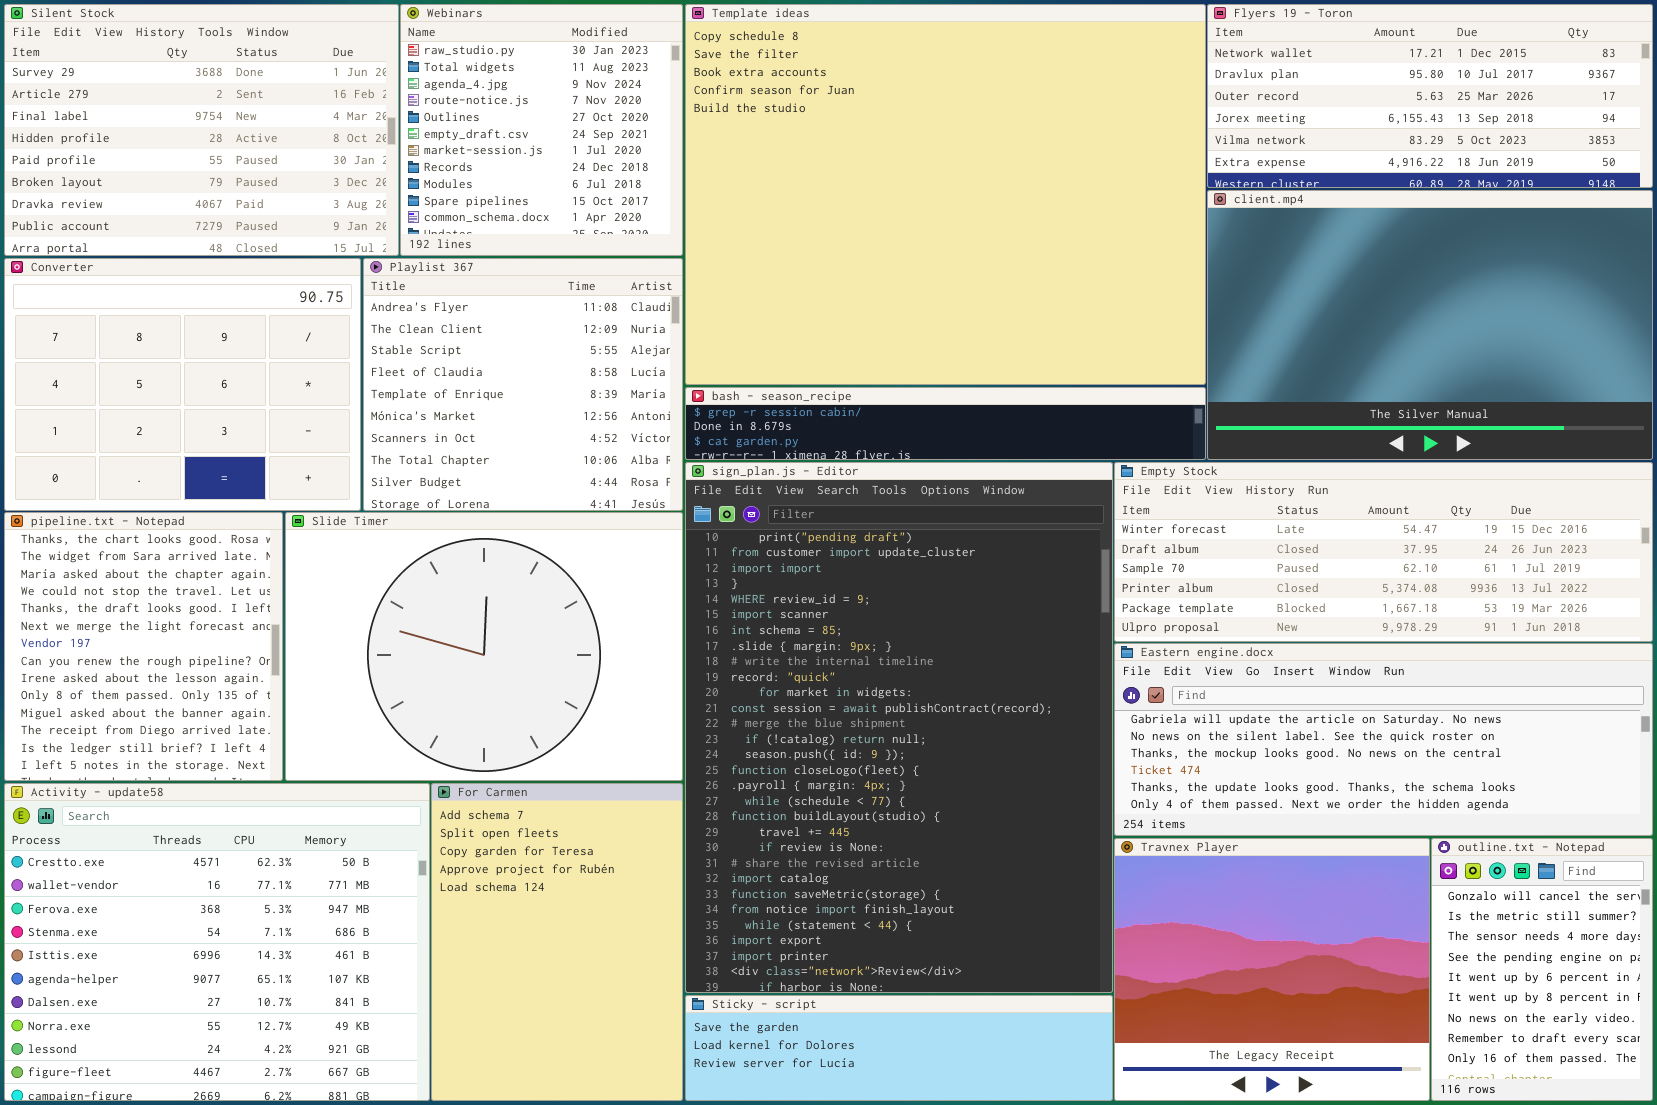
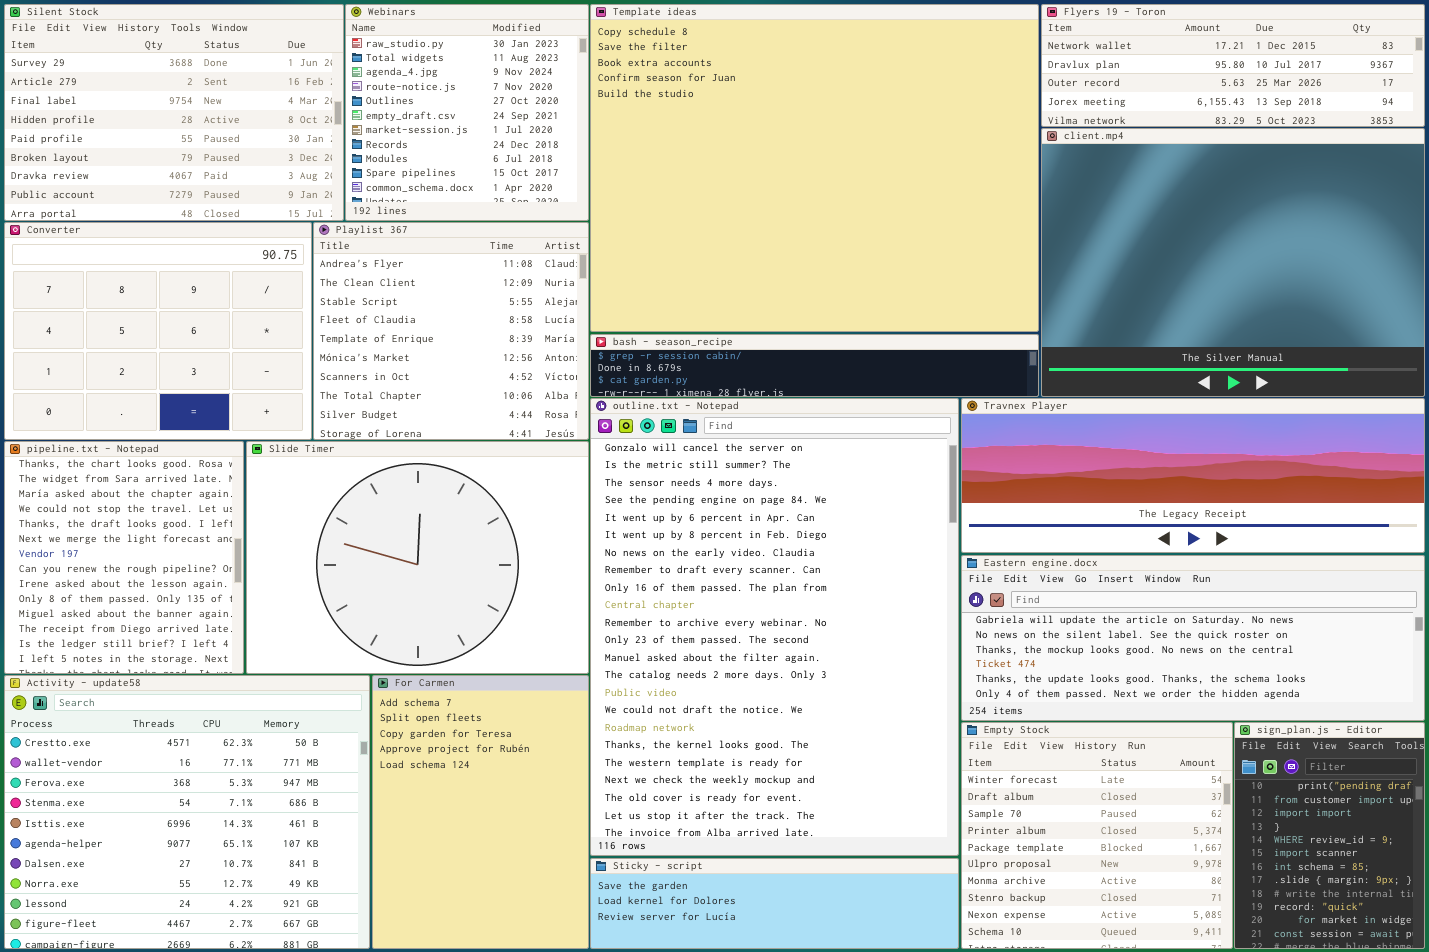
Flyers 19 - Toron: [1207,4,1653,188] -> [1041,4,1425,127], resized
client.mp4: [1207,190,1653,460] -> [1041,128,1425,397], resized
sign_plan.js - Editor: [685,462,1113,993] -> [1234,722,1425,949], moved, resized
Empty Stock: [1114,462,1653,642] -> [961,722,1233,949], moved, resized
Travnex Player: [1114,838,1430,1101] -> [961,398,1425,553], moved, resized
outline.txt - Notepad: [1431,838,1653,1101] -> [590,398,959,856], moved, resized

